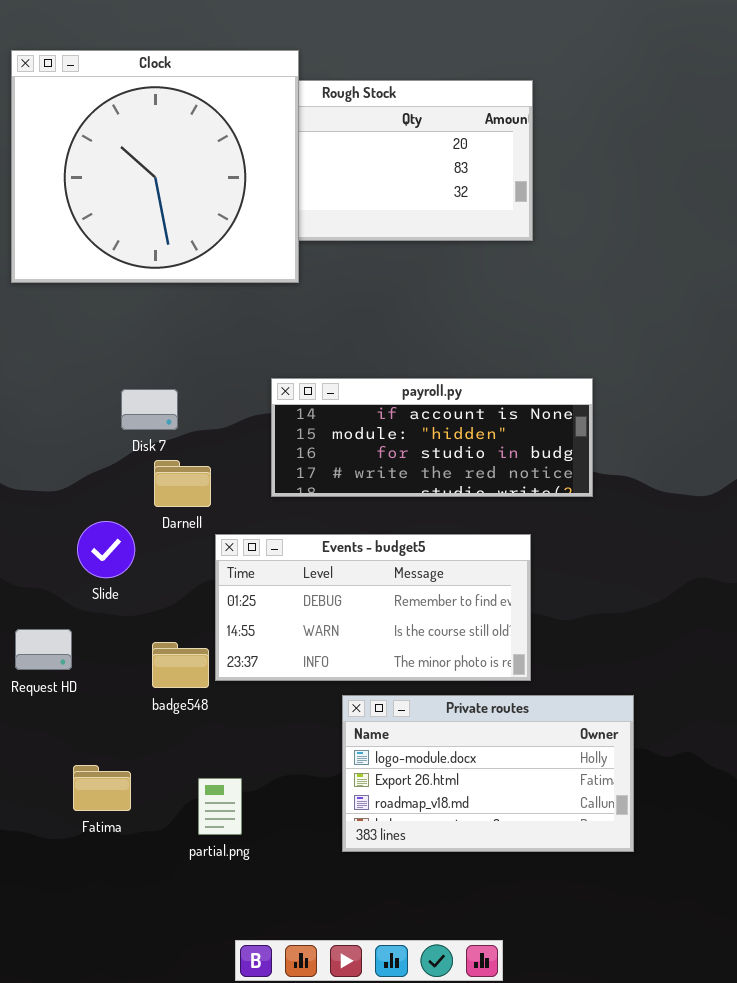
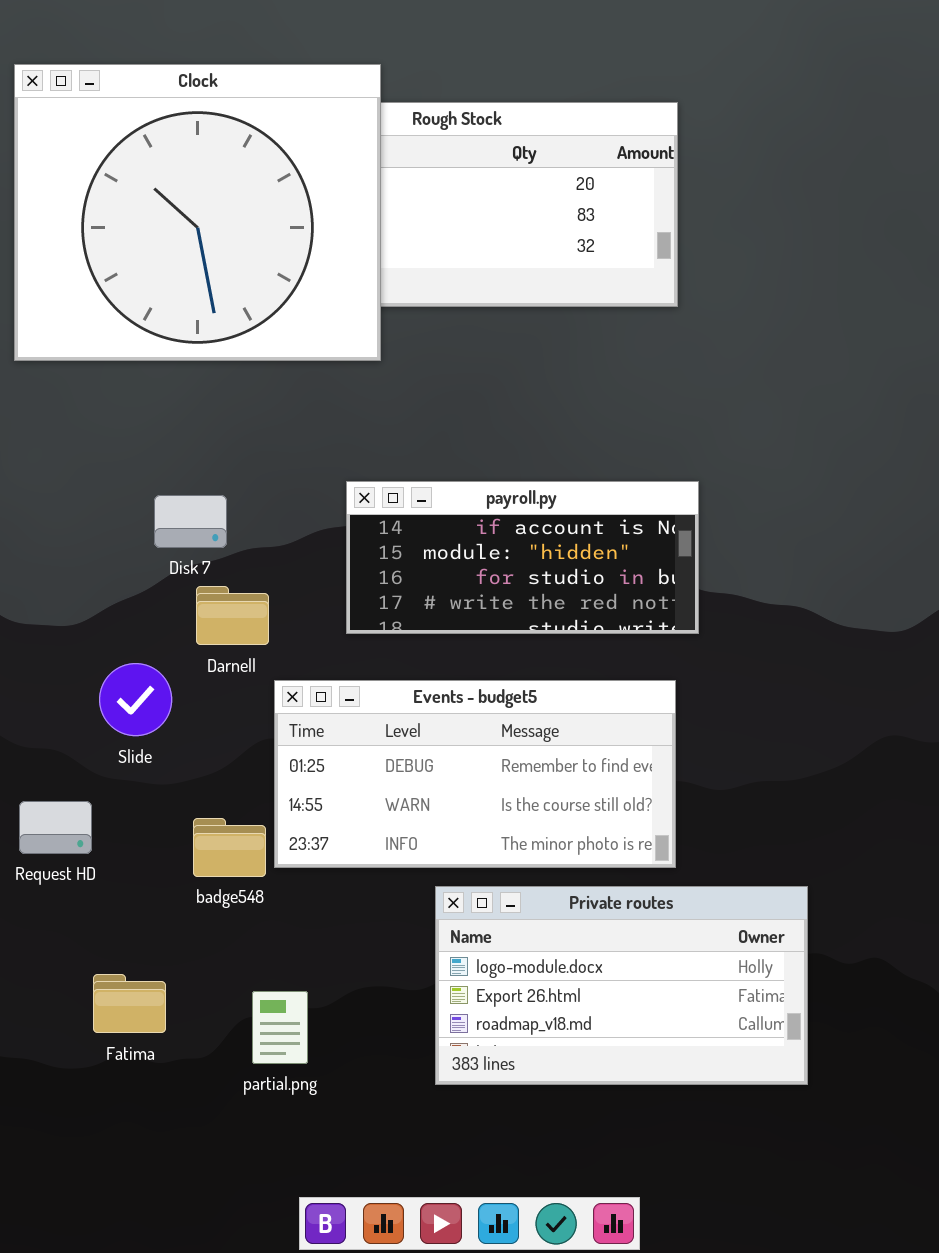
payroll.py: [271,378,593,497] -> [346,481,699,634], resized

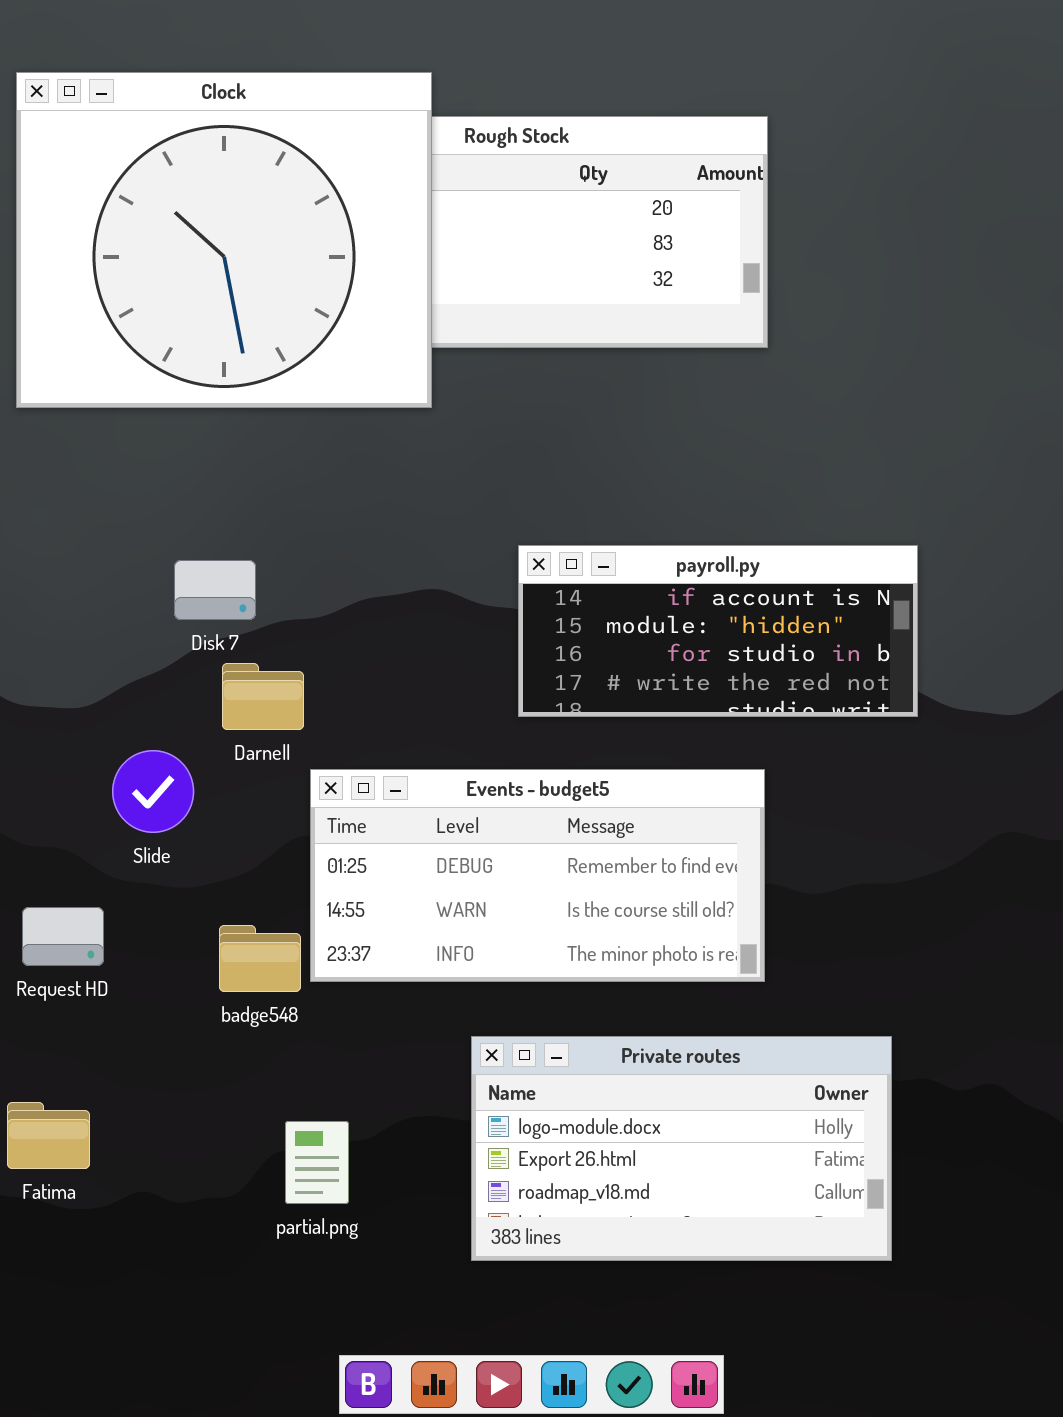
payroll.py: [346,481,699,634] -> [518,545,918,717], moved
Private routes: [435,886,808,1085] -> [471,1036,892,1261], moved
Fatima: [93,974,166,1033] -> [7,1102,90,1169], moved

